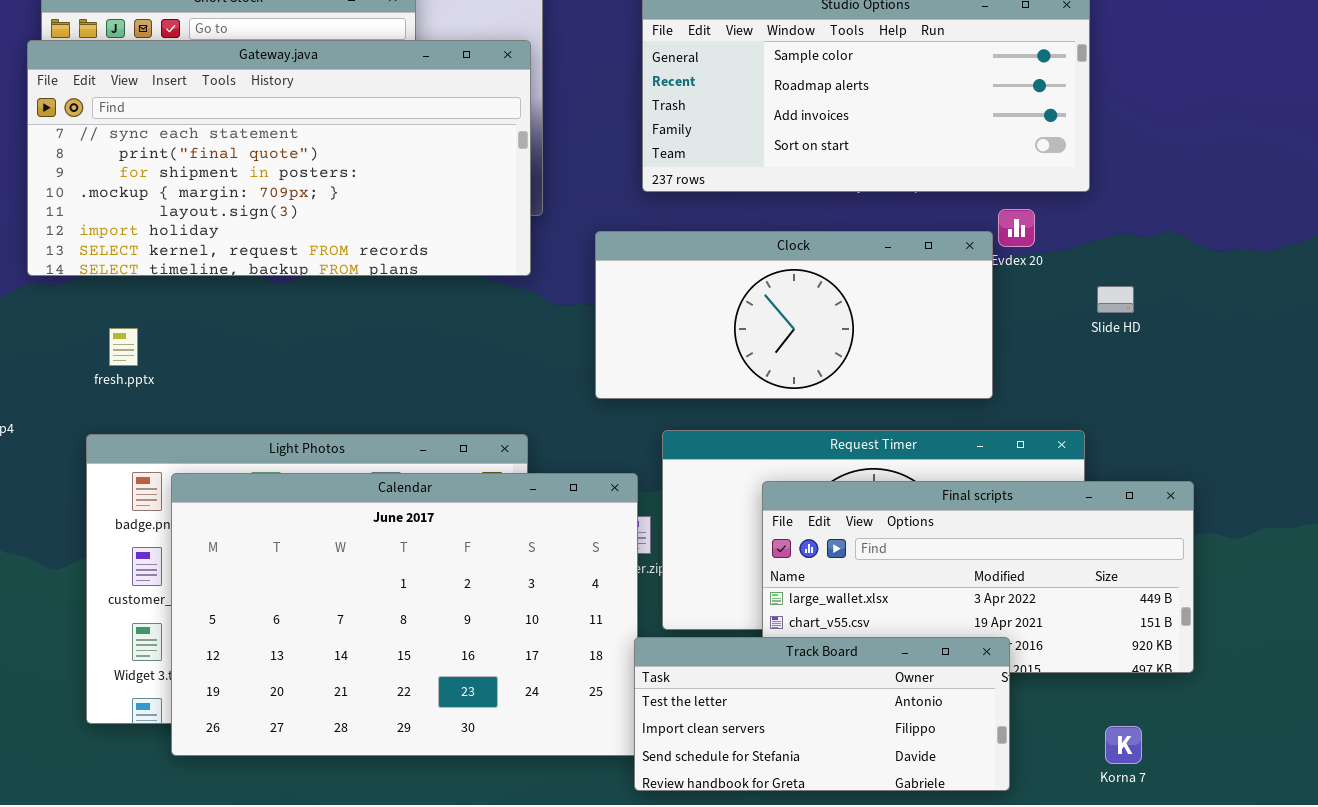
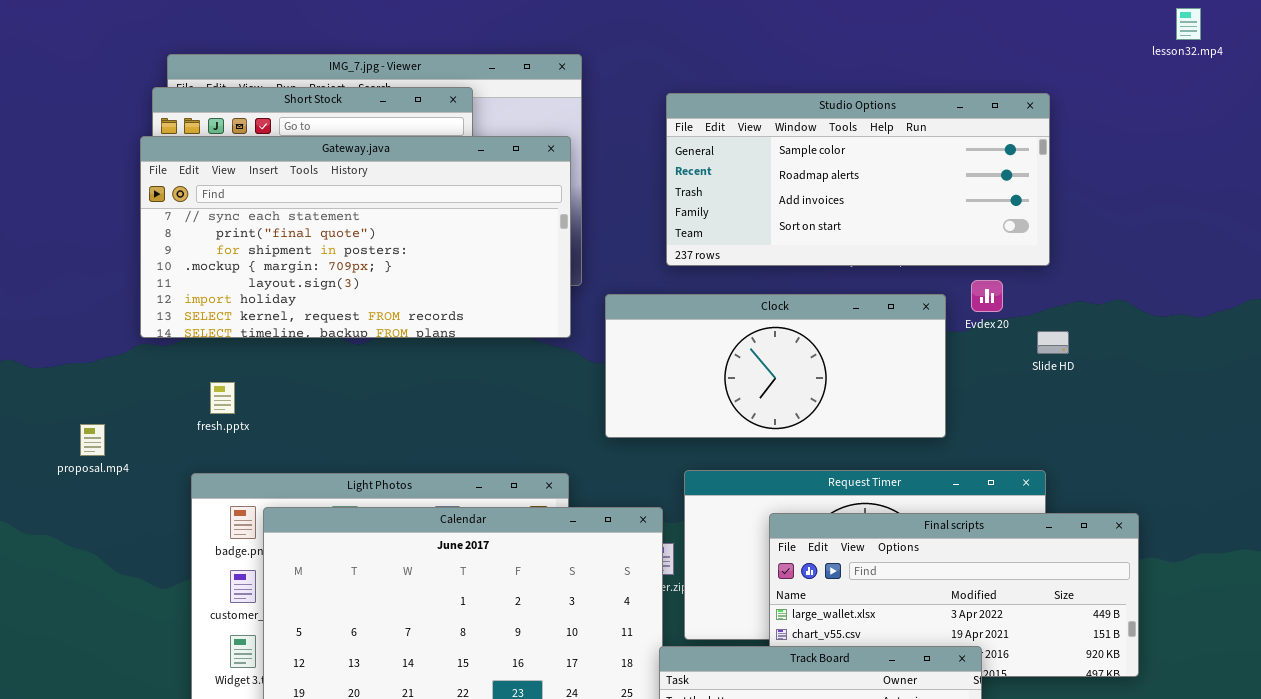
Clock: [595,231,993,399] -> [605,294,946,438], moved
Slide HD: [1097,286,1134,313] -> [1037,331,1069,354], moved

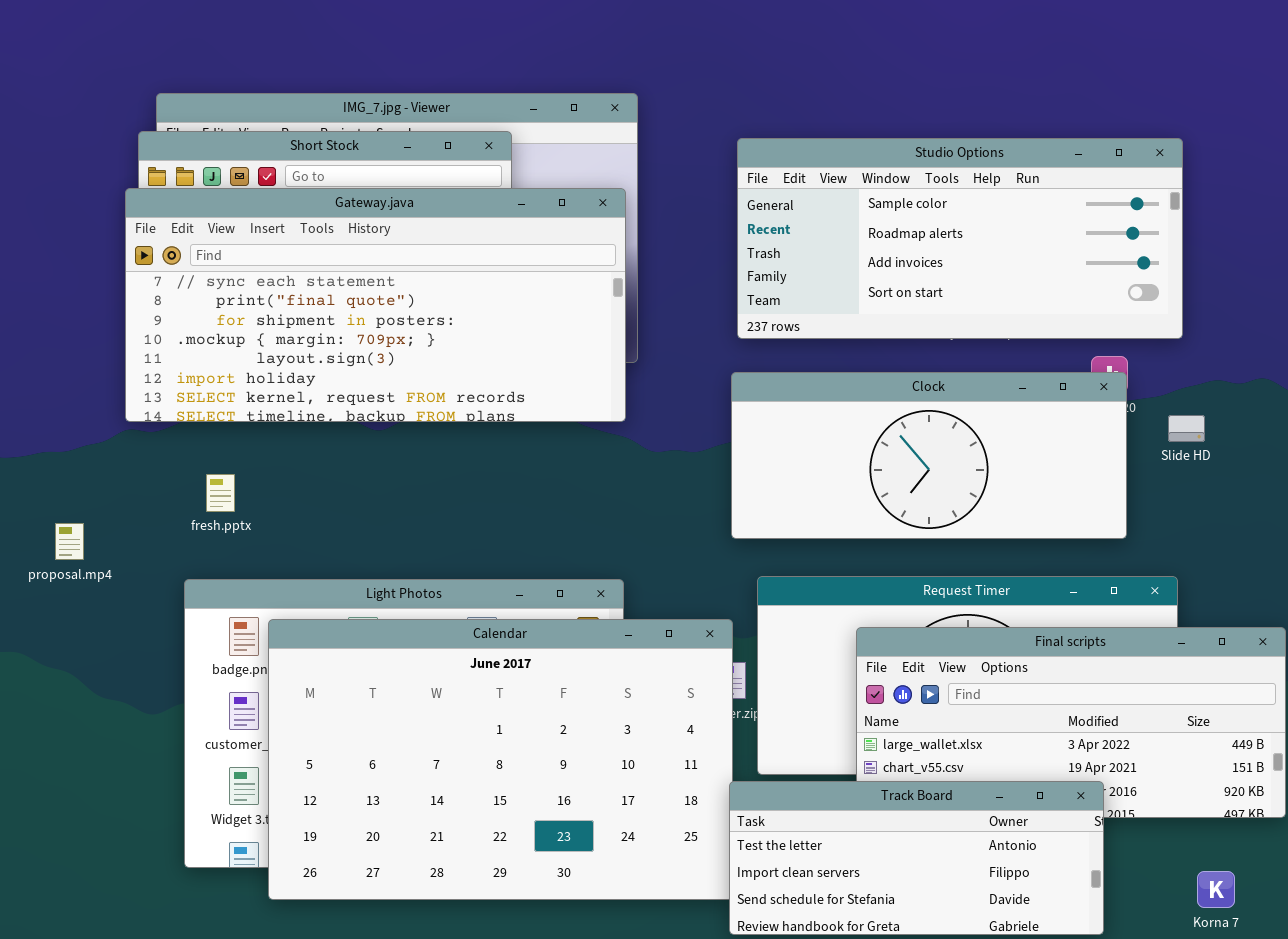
Clock: [605,294,946,438] -> [731,372,1127,539], moved

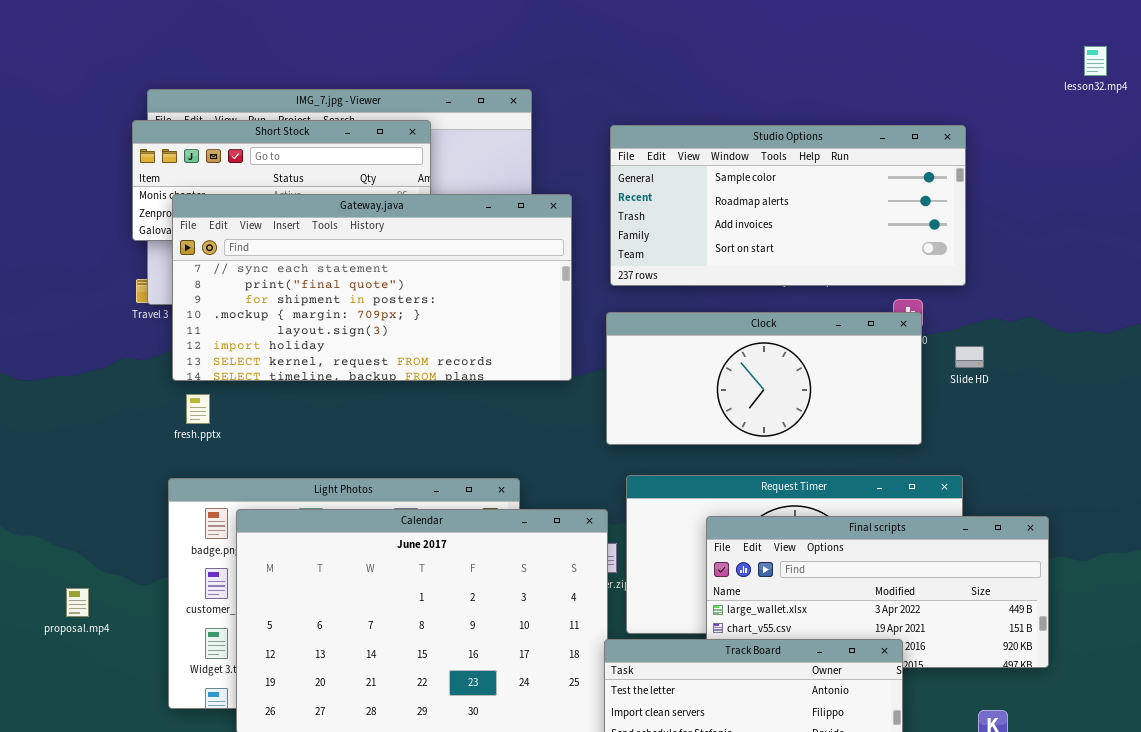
Gateway.java: [125,188,626,422] -> [172,194,572,381], moved
proposal.mp4: [55,523,84,560] -> [66,588,89,617], moved

